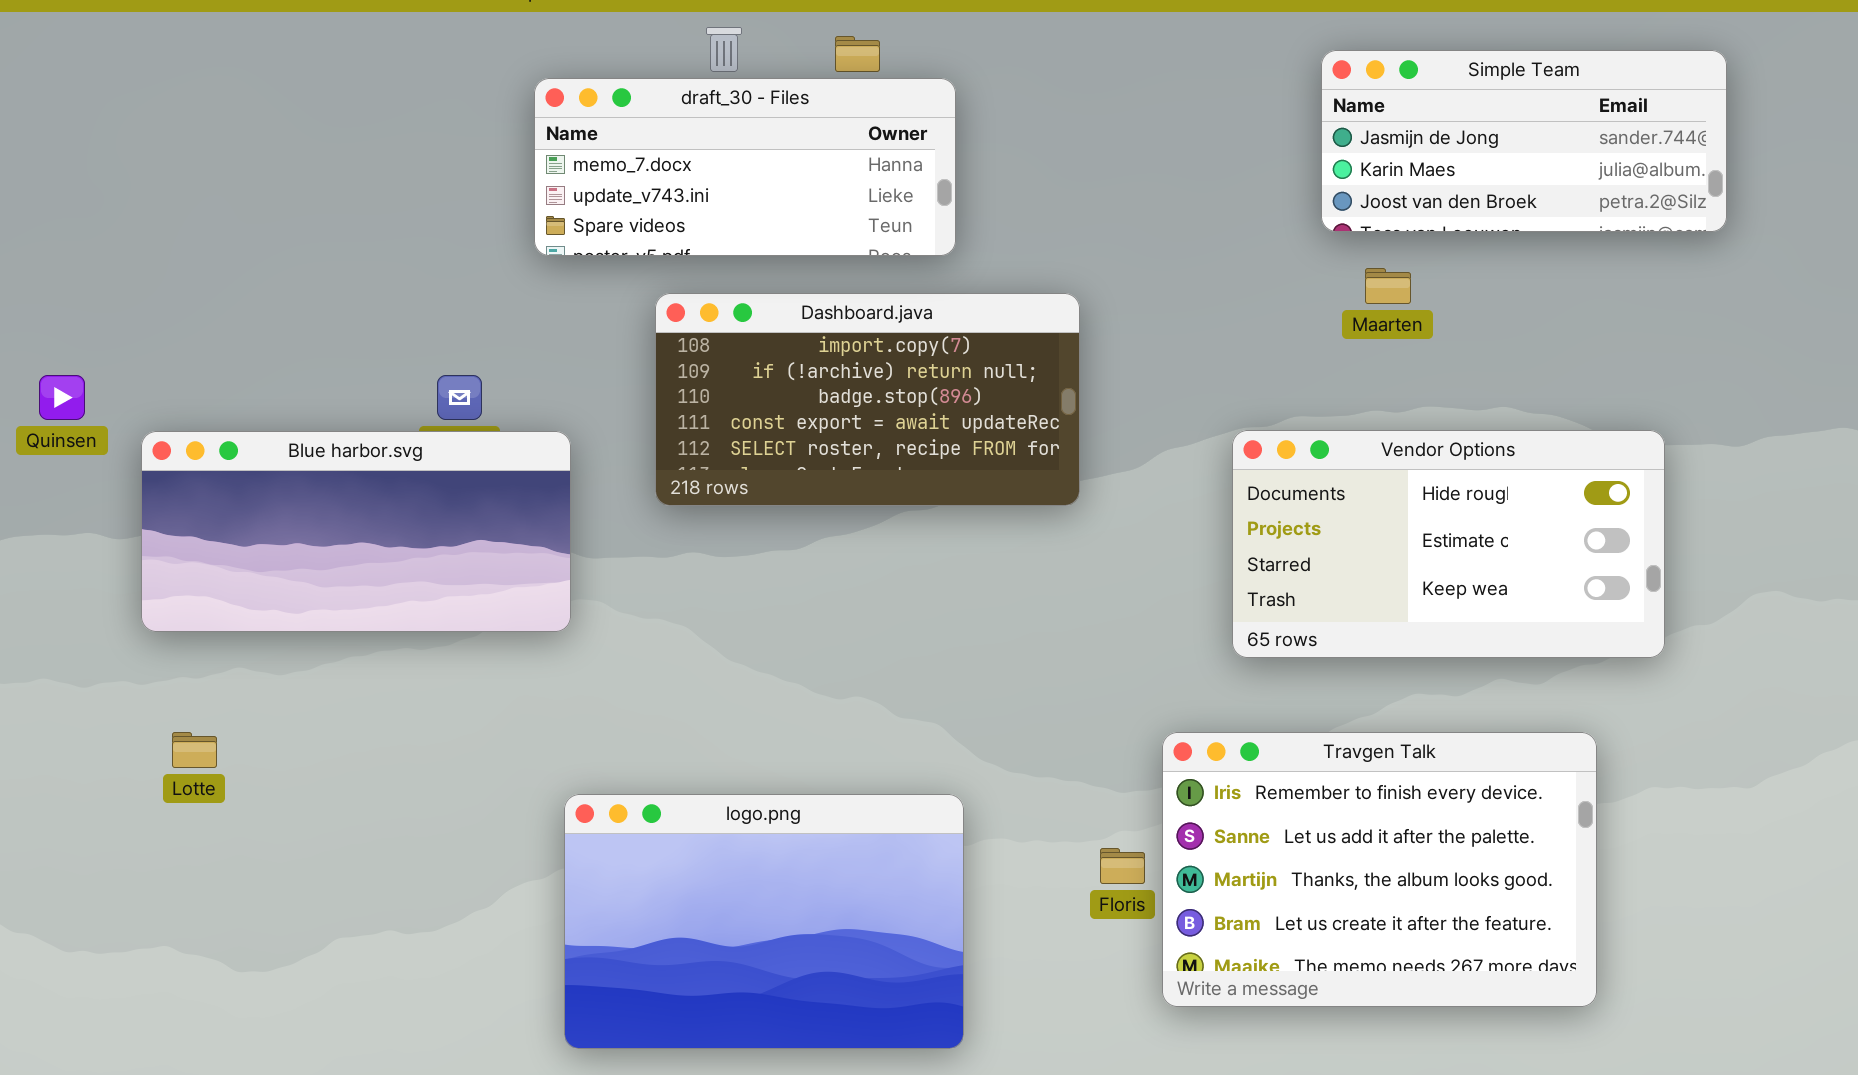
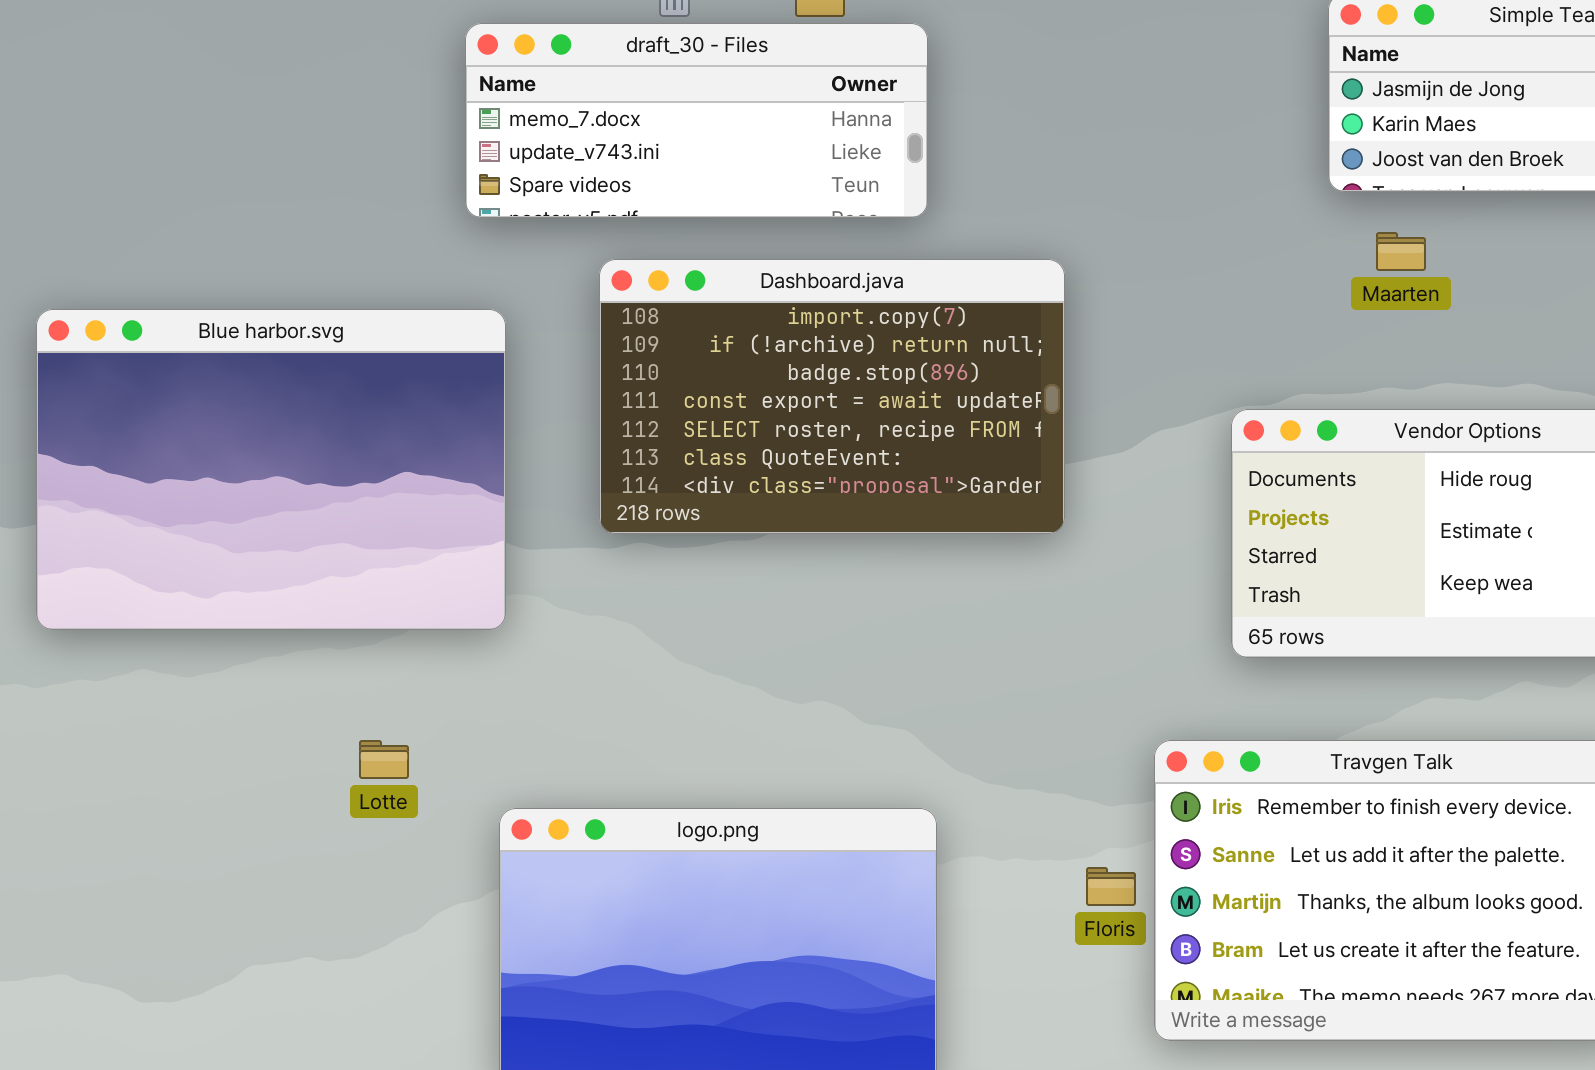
Dashboard.java: [655,293,1080,506] -> [599,259,1065,534], resized
Blue harbor.svg: [141,431,571,632] -> [36,309,506,630], resized
Lotte: [172,732,217,768] -> [359,740,409,779], moved

